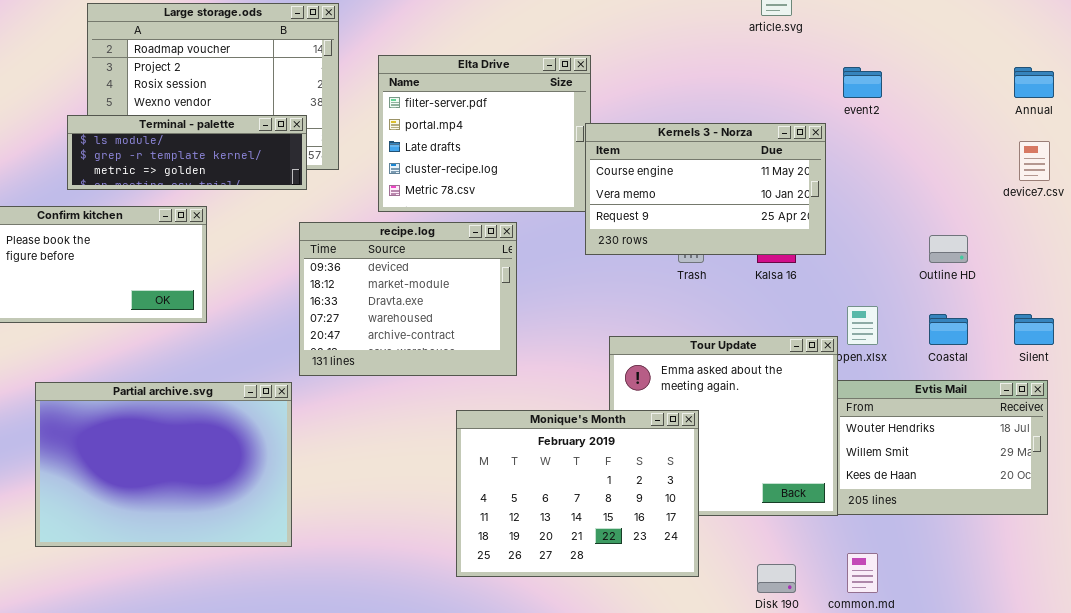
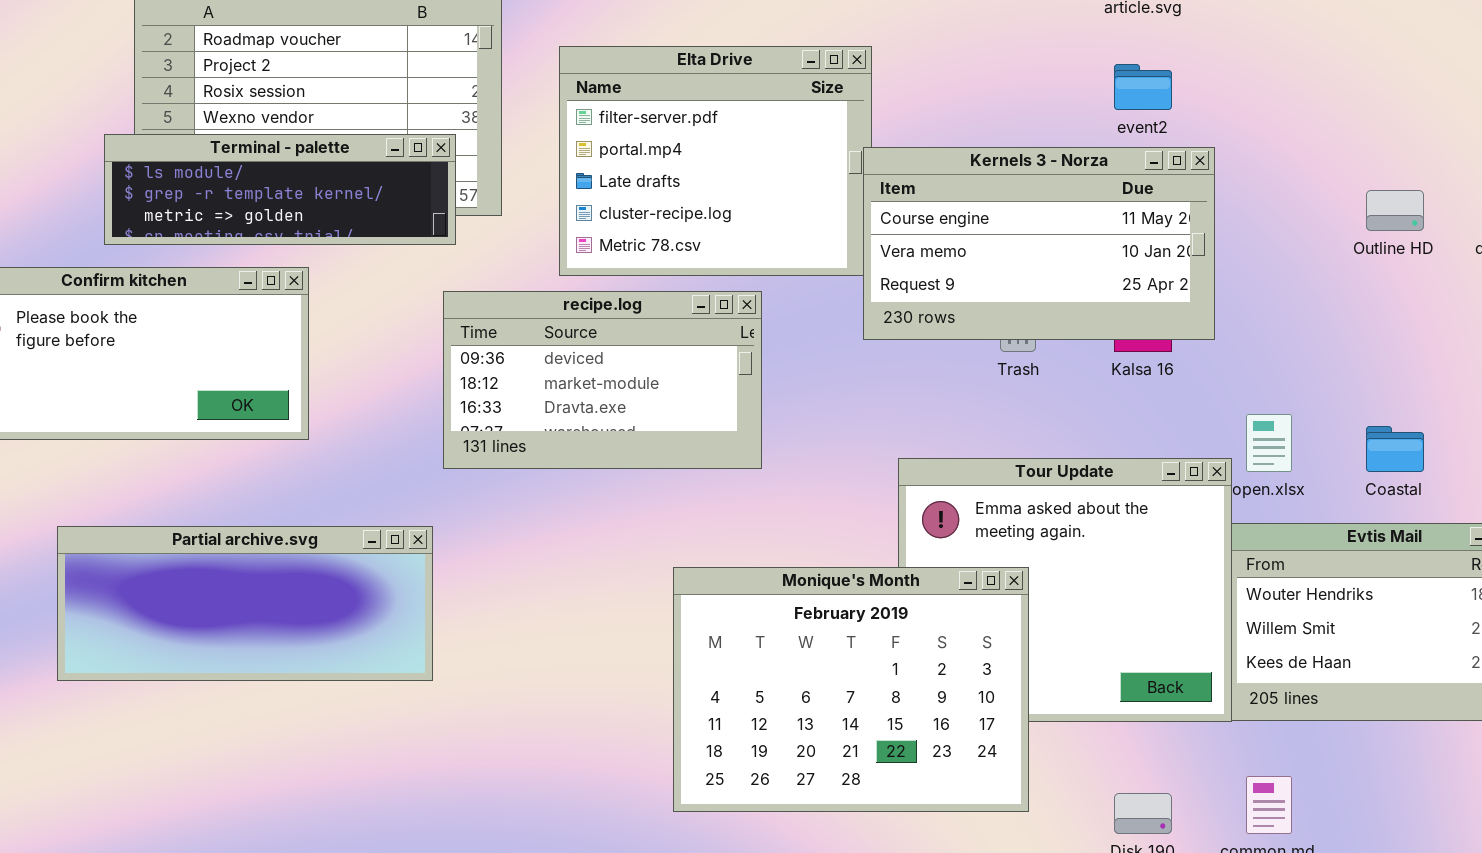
event2: [843,67,882,98] -> [1114,64,1172,110], moved
recipe.log: [299,222,517,376] -> [443,291,762,469], resized
Outline HD: [929,235,968,263] -> [1366,190,1424,231], moved
Partial archive.svg: [35,382,292,547] -> [57,526,433,681], resized

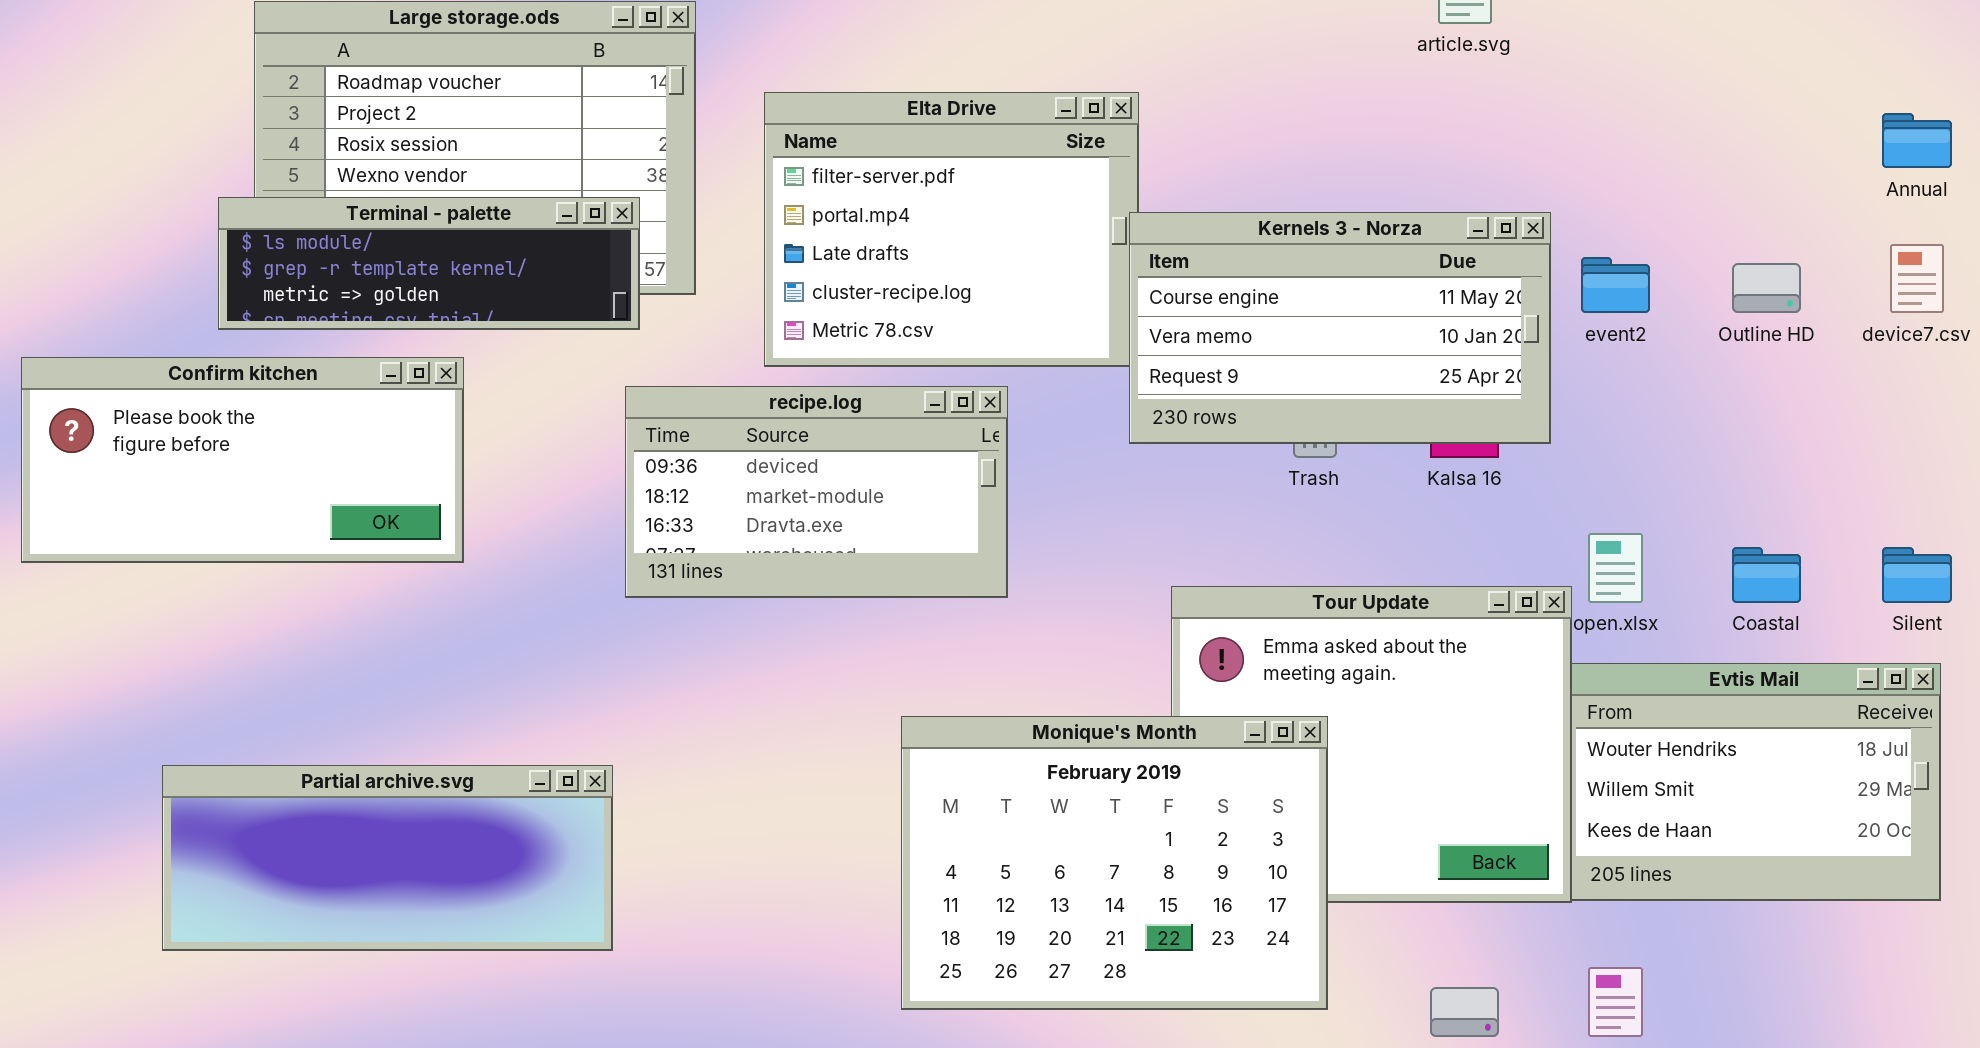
event2: [1114,64,1172,110] -> [1581,257,1650,313], moved
Partial archive.svg: [57,526,433,681] -> [162,765,613,951], moved

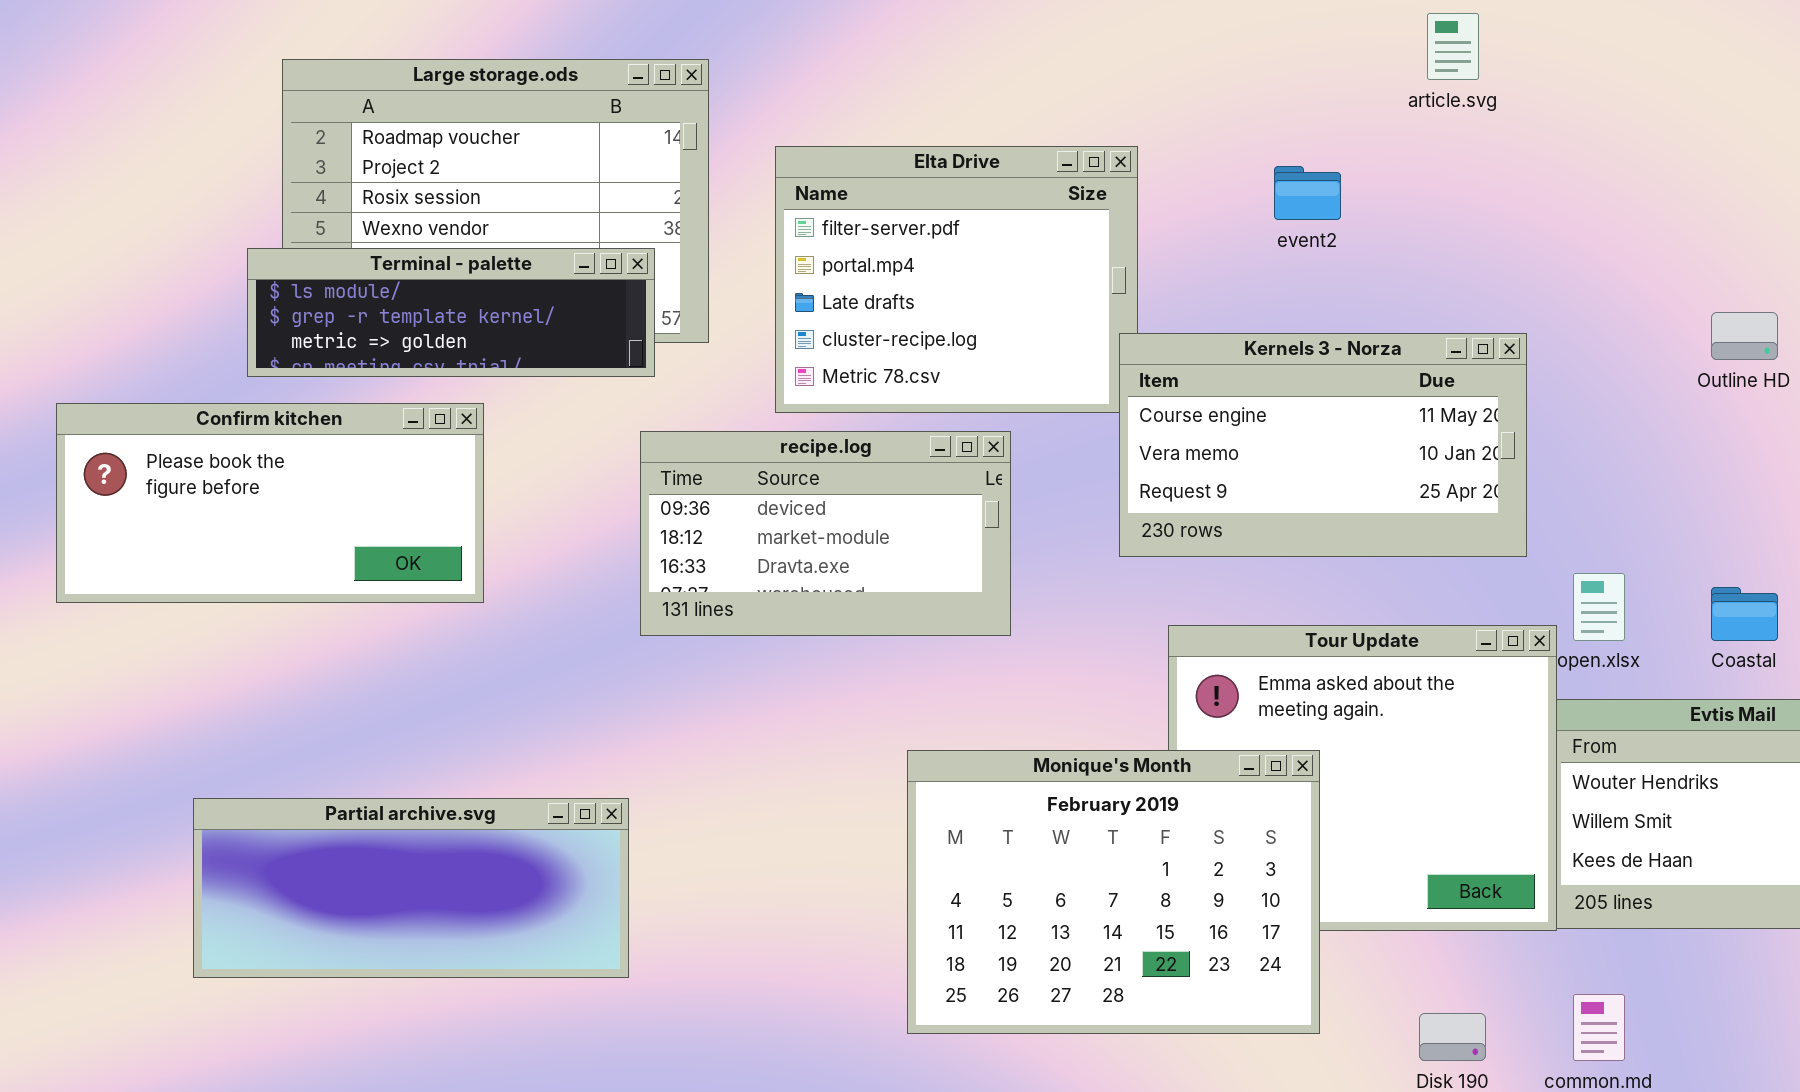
Kernels 3 - Norza: [1129,212,1551,444] -> [1119,333,1527,557], moved
event2: [1581,257,1650,313] -> [1274,166,1341,220], moved

